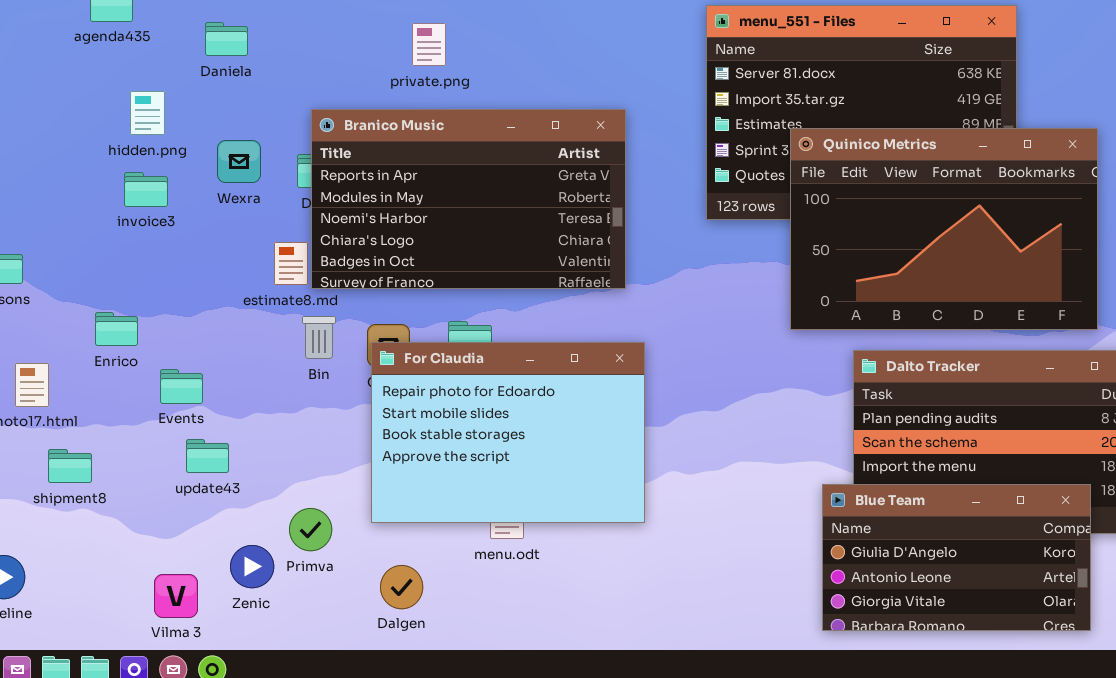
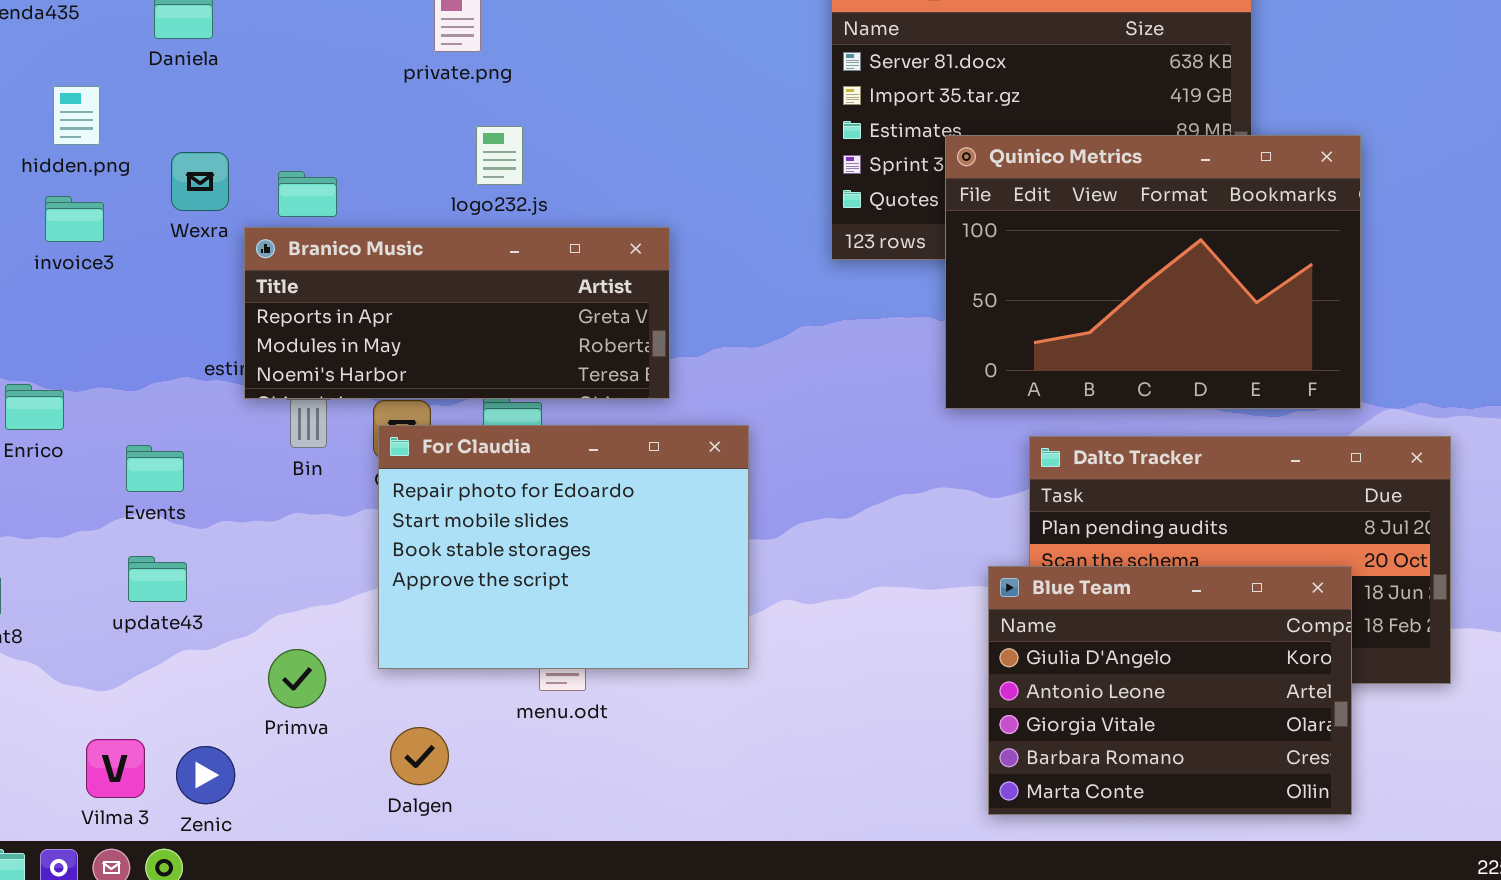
Branico Music: [311,109,626,289] -> [244,227,670,399], moved, resized
Events: [160,369,203,404] -> [126,445,184,492], moved
Blue Team: [822,484,1091,631] -> [988,566,1352,815], resized
Zenic: [230,545,274,588] -> [176,746,235,804], moved

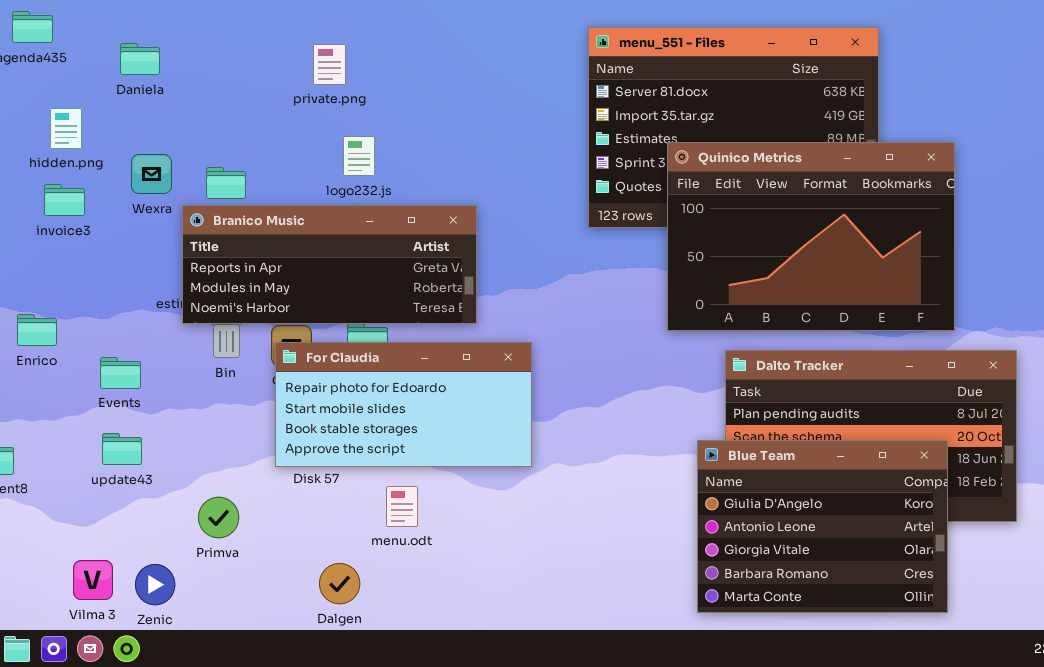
For Claudia: [378,425,749,669] -> [275,342,532,467], resized
Dalgen: [390,727,449,785] -> [319,563,360,604], moved

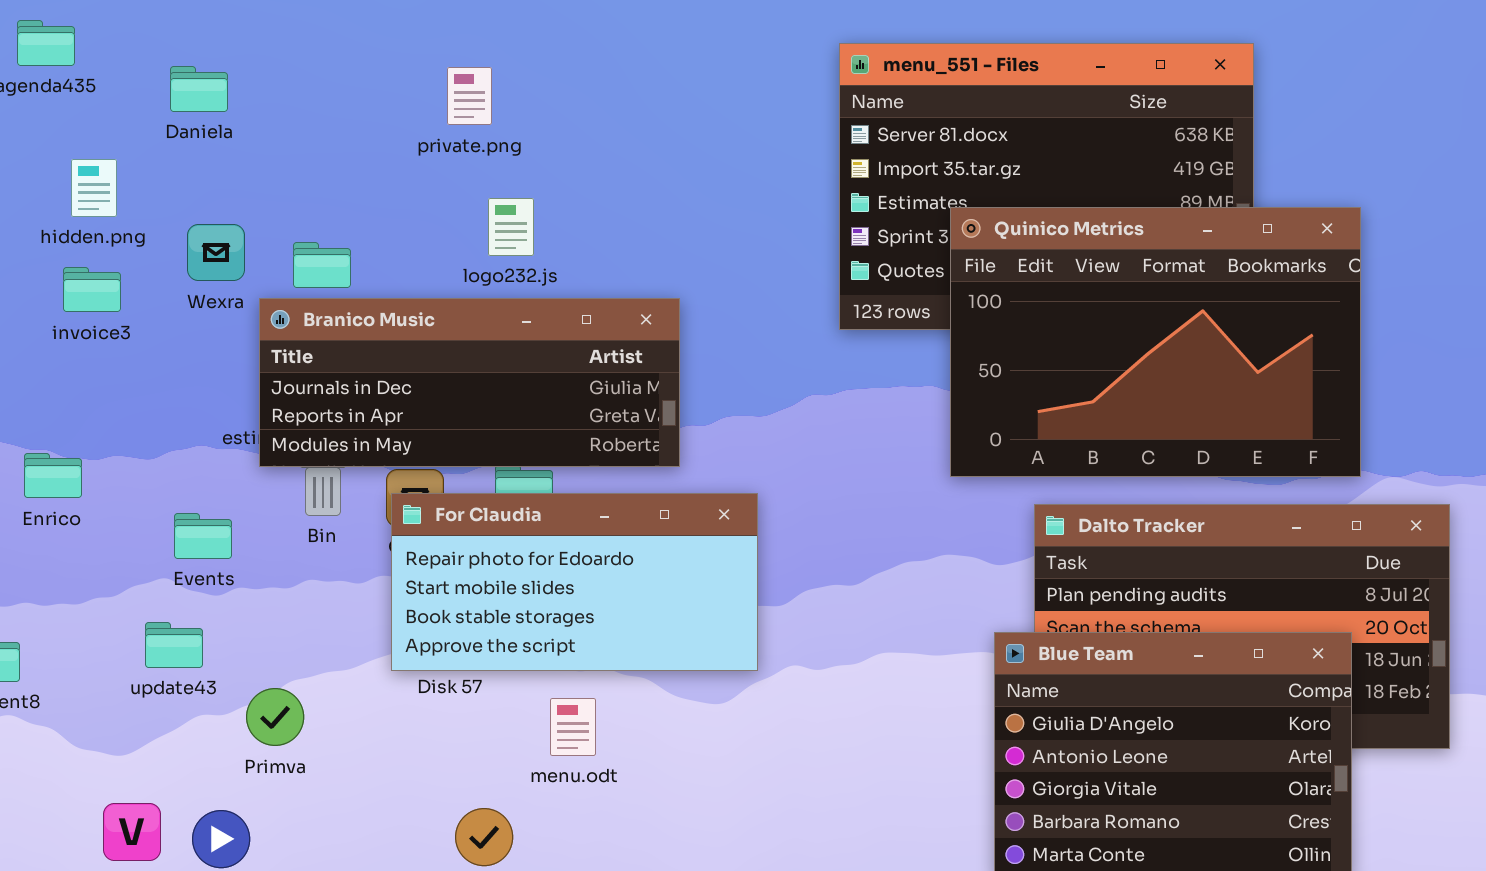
Branico Music: [182,205,477,324] -> [259,298,680,467], scrolled up 1 row
Events: [100,357,141,389] -> [174,513,232,559], moved
Primva: [198,497,239,538] -> [246,688,304,746], moved

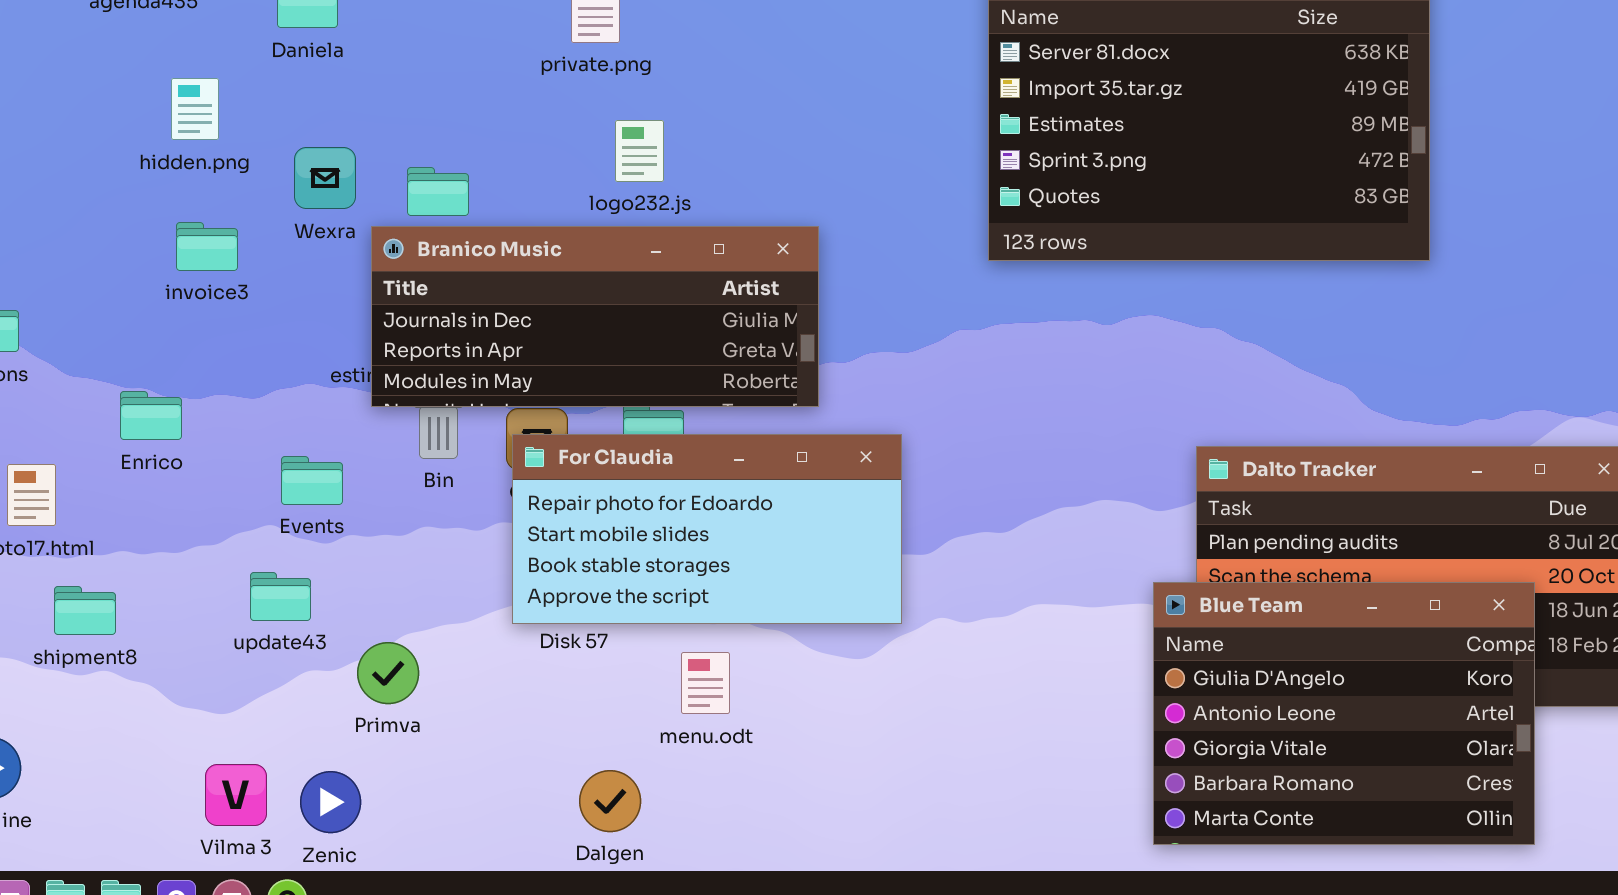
Quinico Metrics: [950,207,1361,477] -> none, closed
invoice3: [63,267,121,312] -> [176,222,238,271], moved

